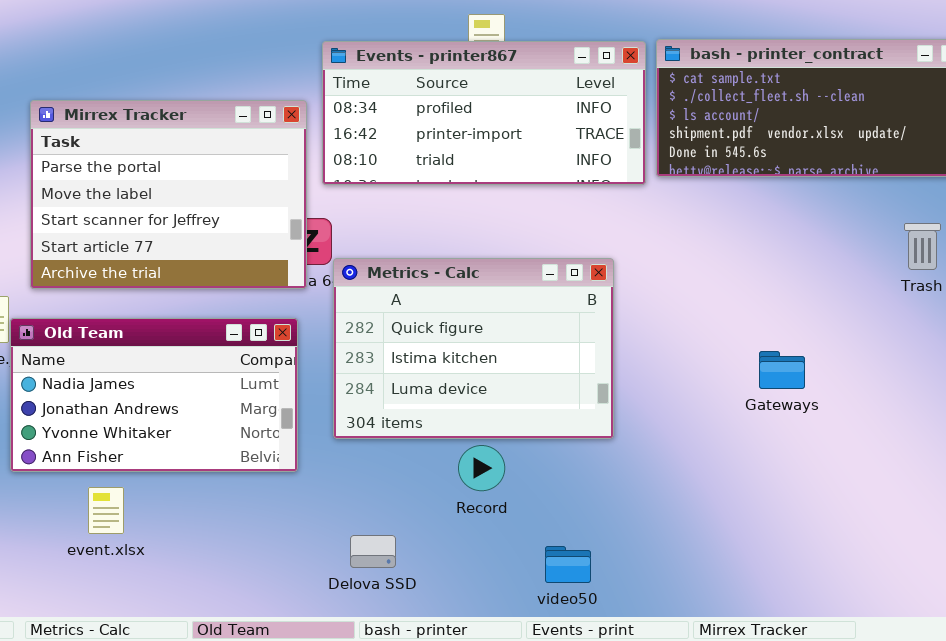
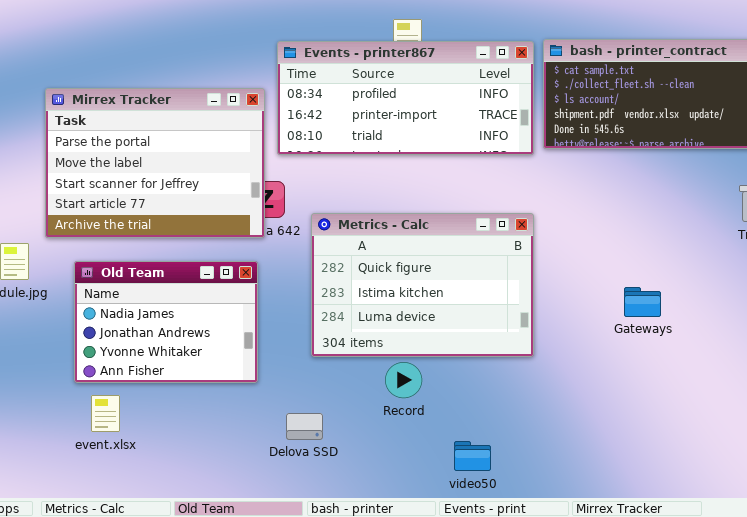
Metrics - Calc: [333,258,614,439] -> [311,213,534,357], moved
Old Team: [10,318,298,472] -> [74,261,258,383], resized
Delova SSD: [350,535,396,568] -> [286,413,323,440], moved

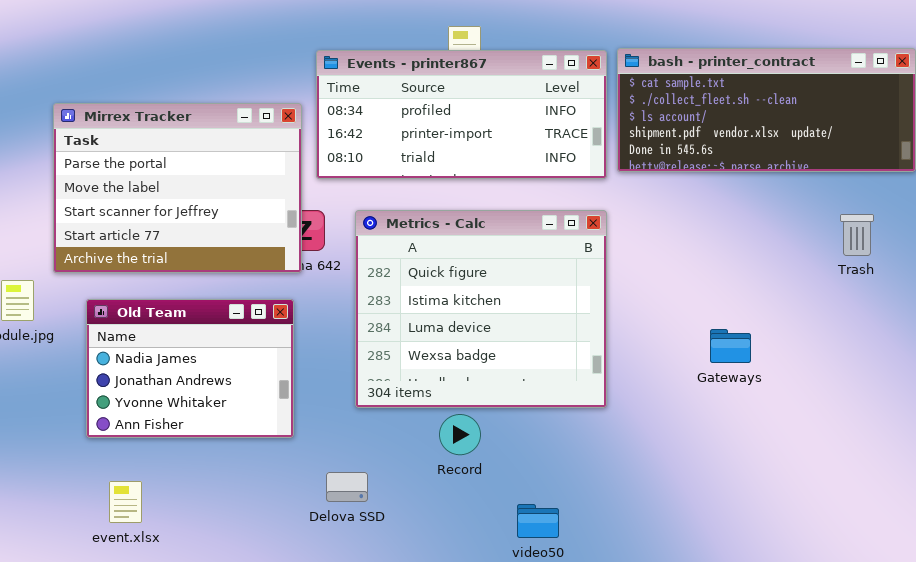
Metrics - Calc: [311,213,534,357] -> [355,210,607,408], resized
event.xlsx: [91,395,120,432] -> [109,481,142,523], moved

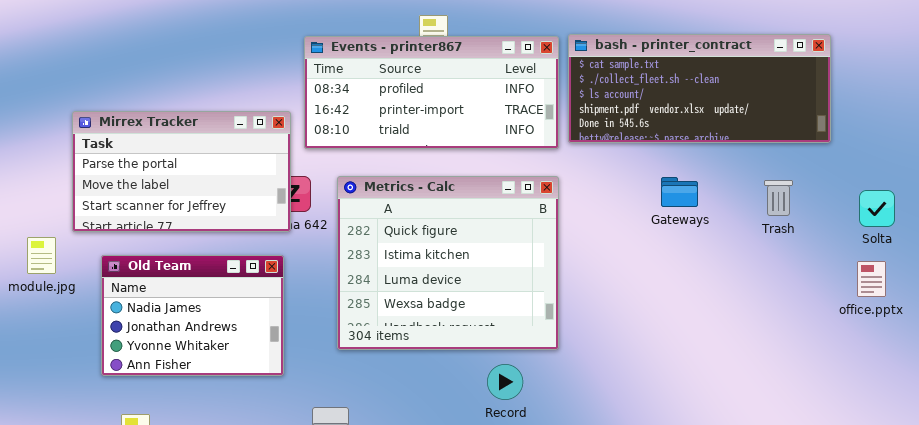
Mirrex Tracker: [53,103,302,273] -> [72,111,291,232], resized
Gateways: [710,329,751,363] -> [661,177,698,207], moved
Record: [439,414,481,455] -> [487,364,523,400], moved

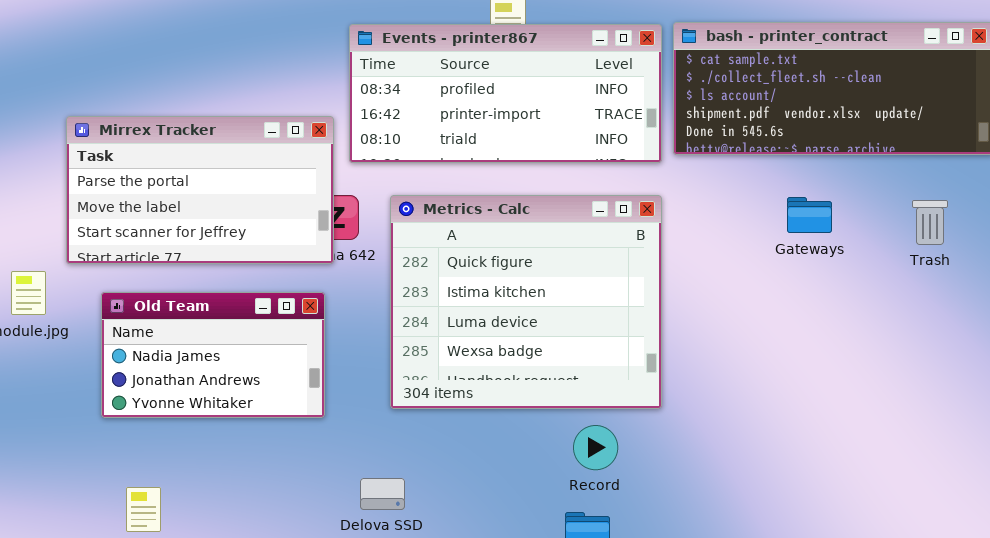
Old Team: [101,255,284,376] -> [101,292,325,418], resized

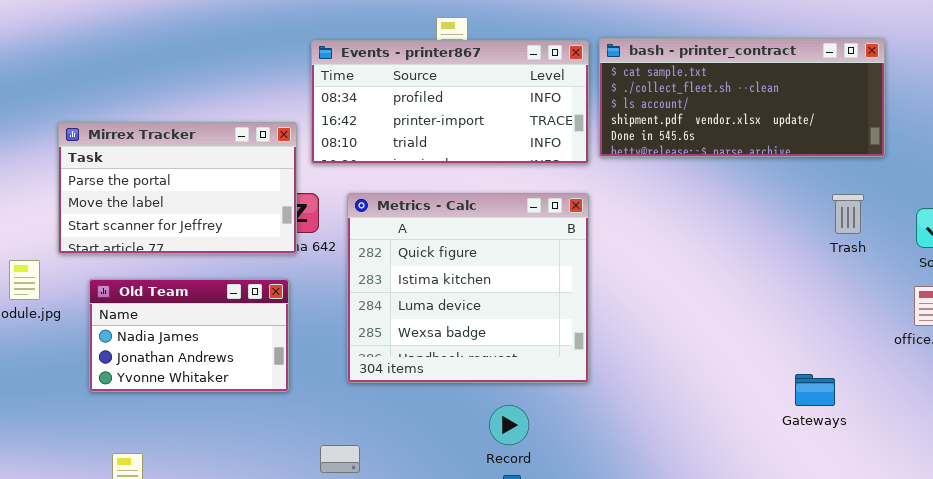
Gateways: [787,197,832,233] -> [795,374,835,406], moved
Trash: [912,200,948,245] -> [832,194,864,234], moved
Record: [573,425,618,470] -> [489,405,529,445], moved

